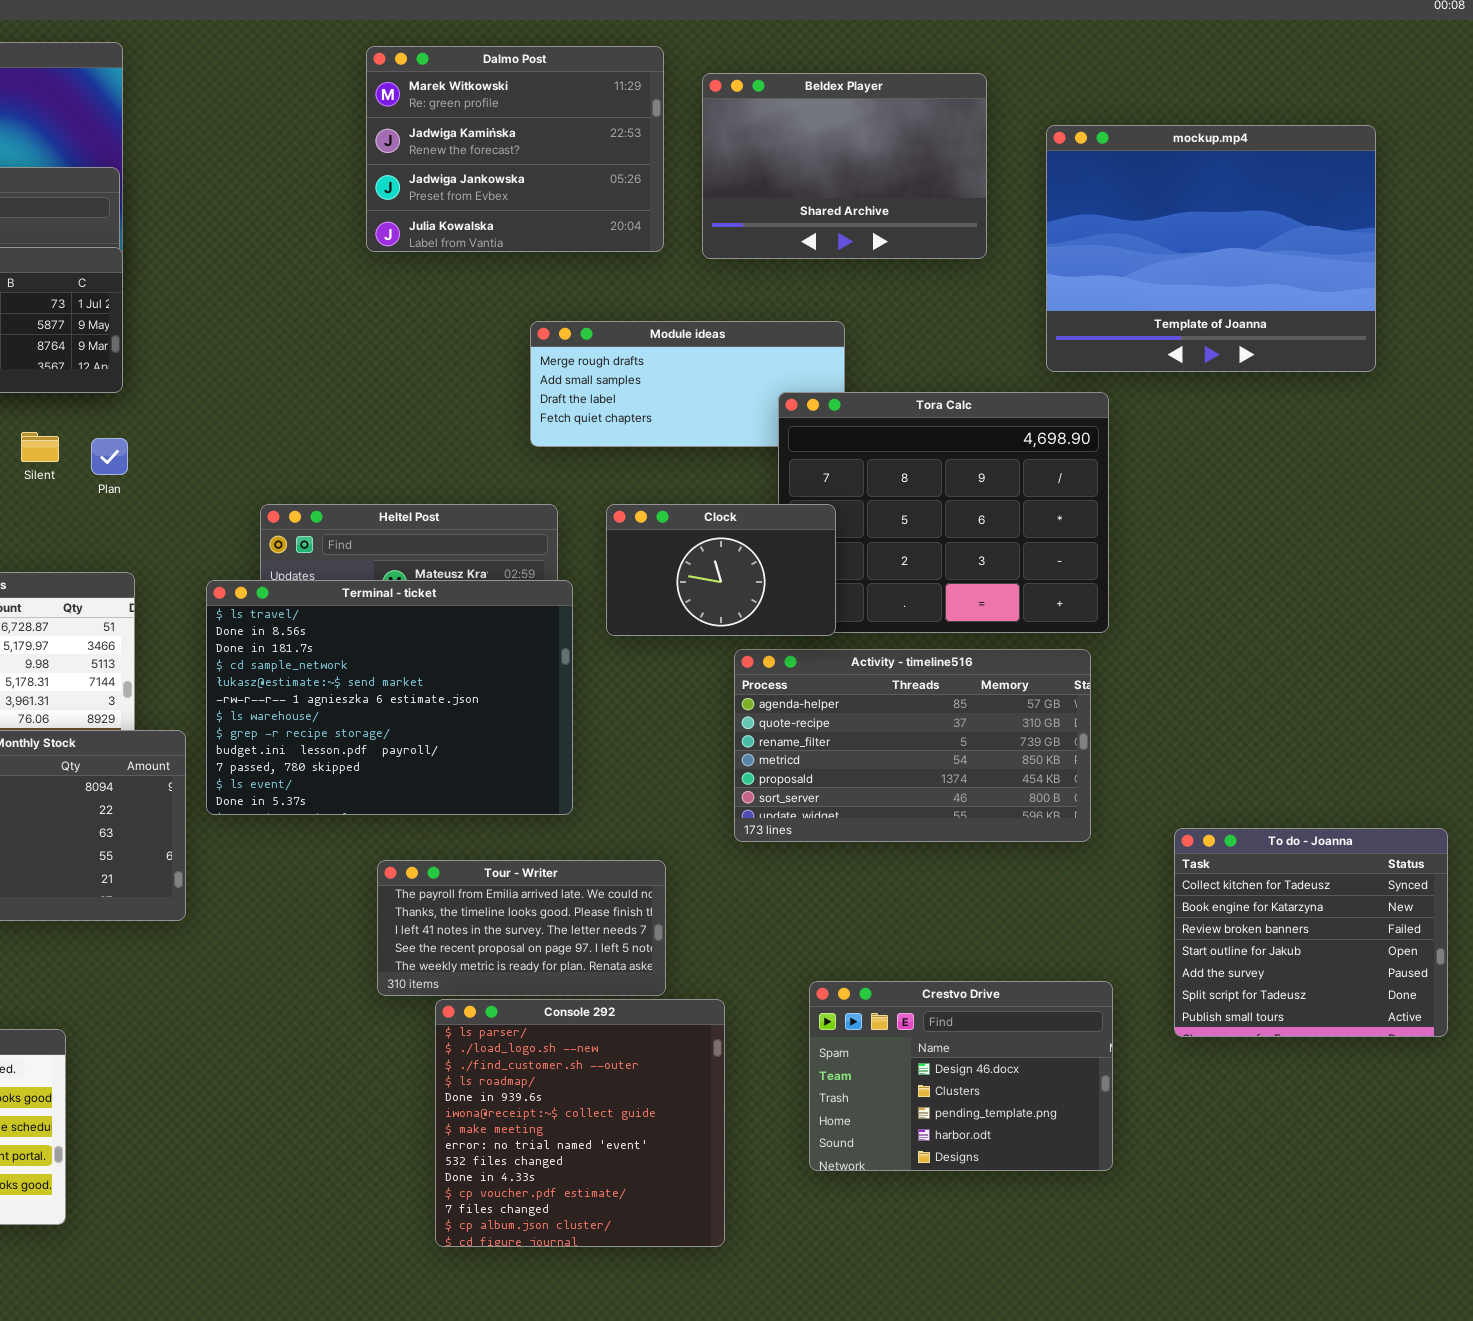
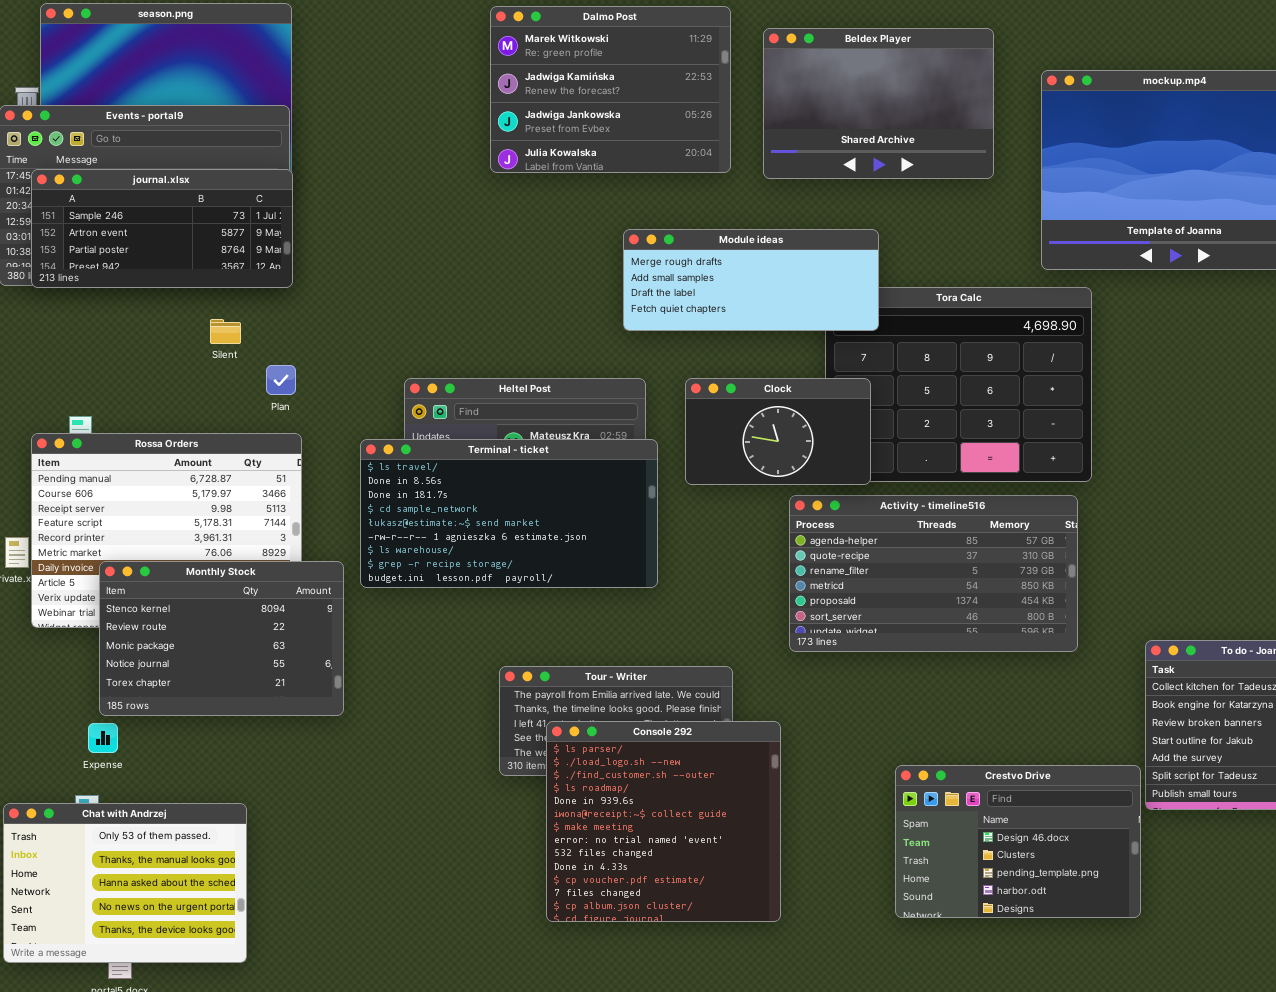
Module ideas: [530,321,845,447] -> [623,229,879,331], raised
Plan: [91,438,128,475] -> [266,365,296,395], moved
Terminal - ticket: [206,580,573,815] -> [360,439,658,588], resized
Crestvo Drive: [809,981,1113,1171] -> [895,765,1141,918], moved
Console 292: [435,999,725,1247] -> [546,721,781,922], moved

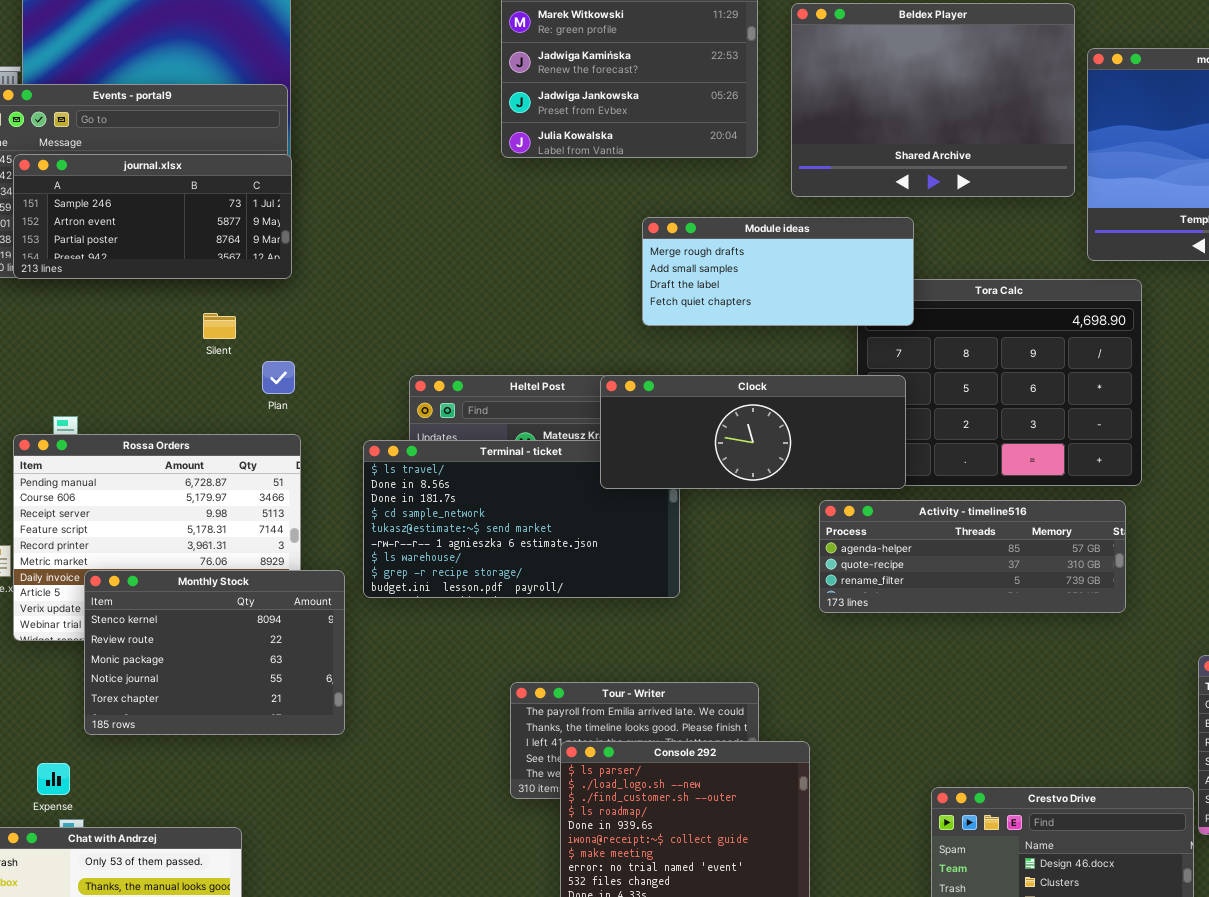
Beldex Player: [763,28,994,179] -> [791,3,1075,197], resized
Clock: [685,378,871,485] -> [600,375,906,489], resized
Activity - timeline516: [789,495,1078,652] -> [819,500,1126,613], resized
Expense: [88,723,118,753] -> [37,763,70,795], moved

